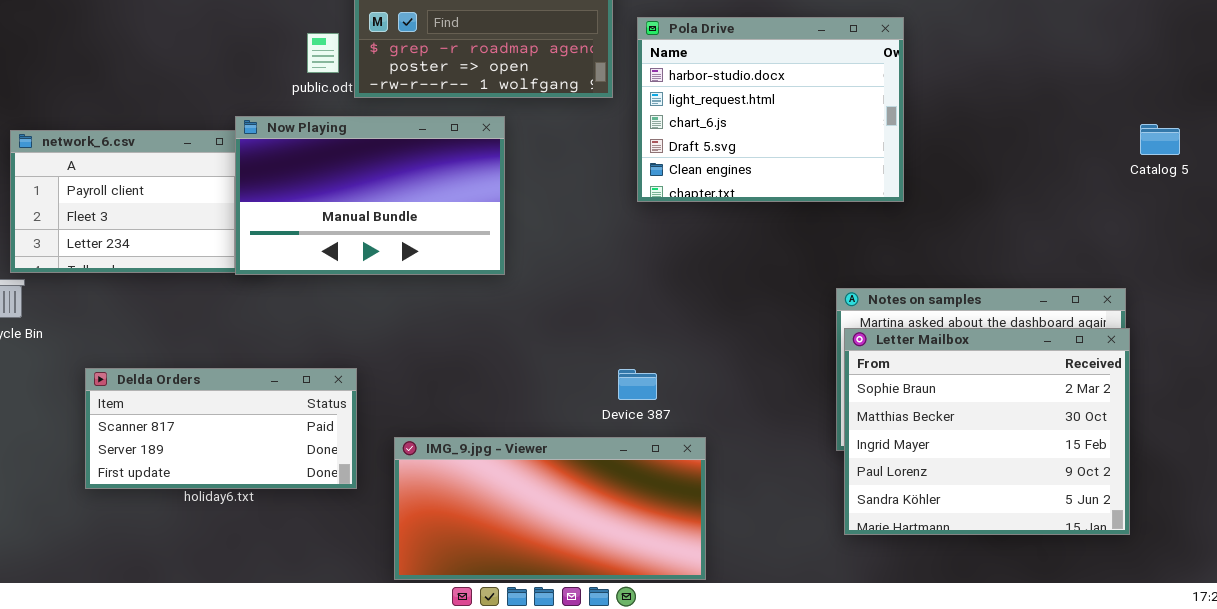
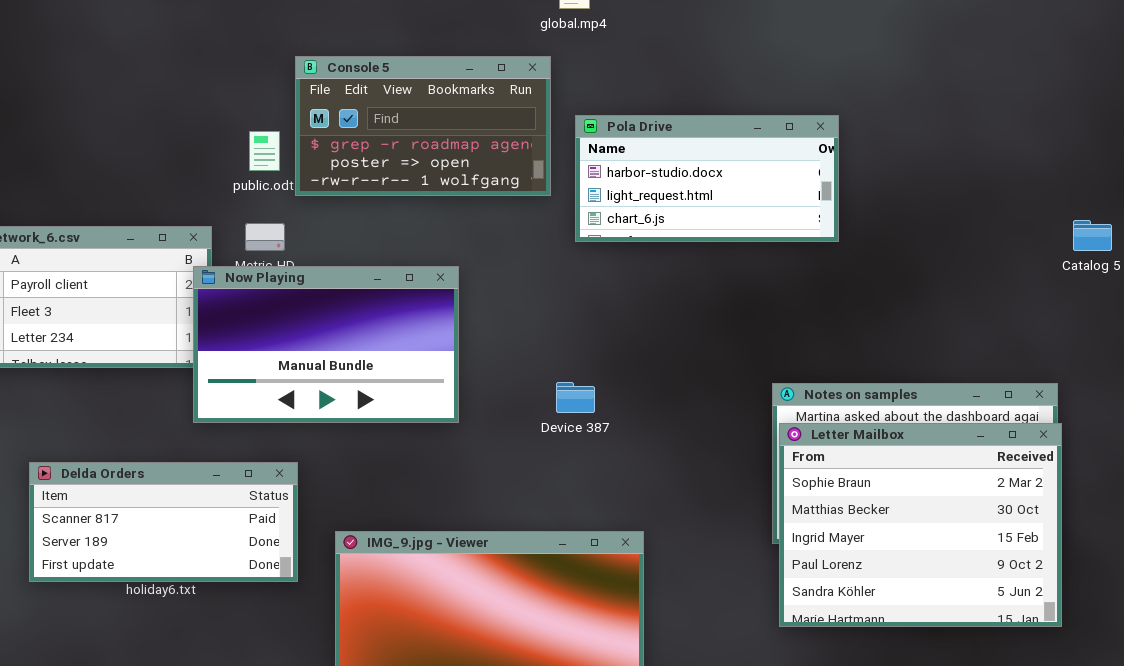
Pola Drive: [637,17,904,202] -> [575,115,839,242], resized
Now Playing: [235,116,505,275] -> [193,266,459,423], moved
Device 387: [618,369,657,400] -> [556,382,595,413], moved

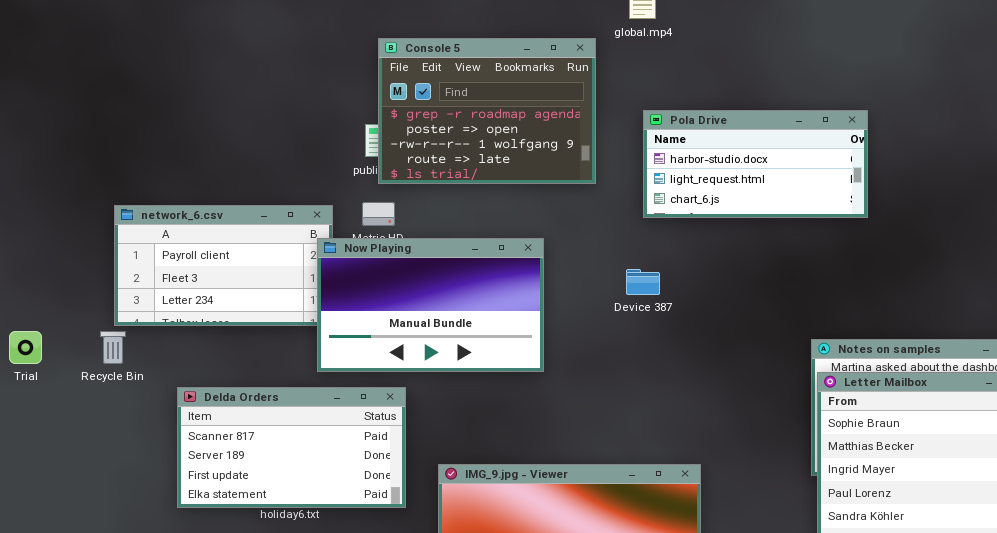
Console 5: [295,56,551,196] -> [378,38,596,184], moved, resized
Device 387: [556,382,595,413] -> [626,269,660,295], moved
Delda Orders: [29,462,298,582] -> [177,387,406,508], resized

